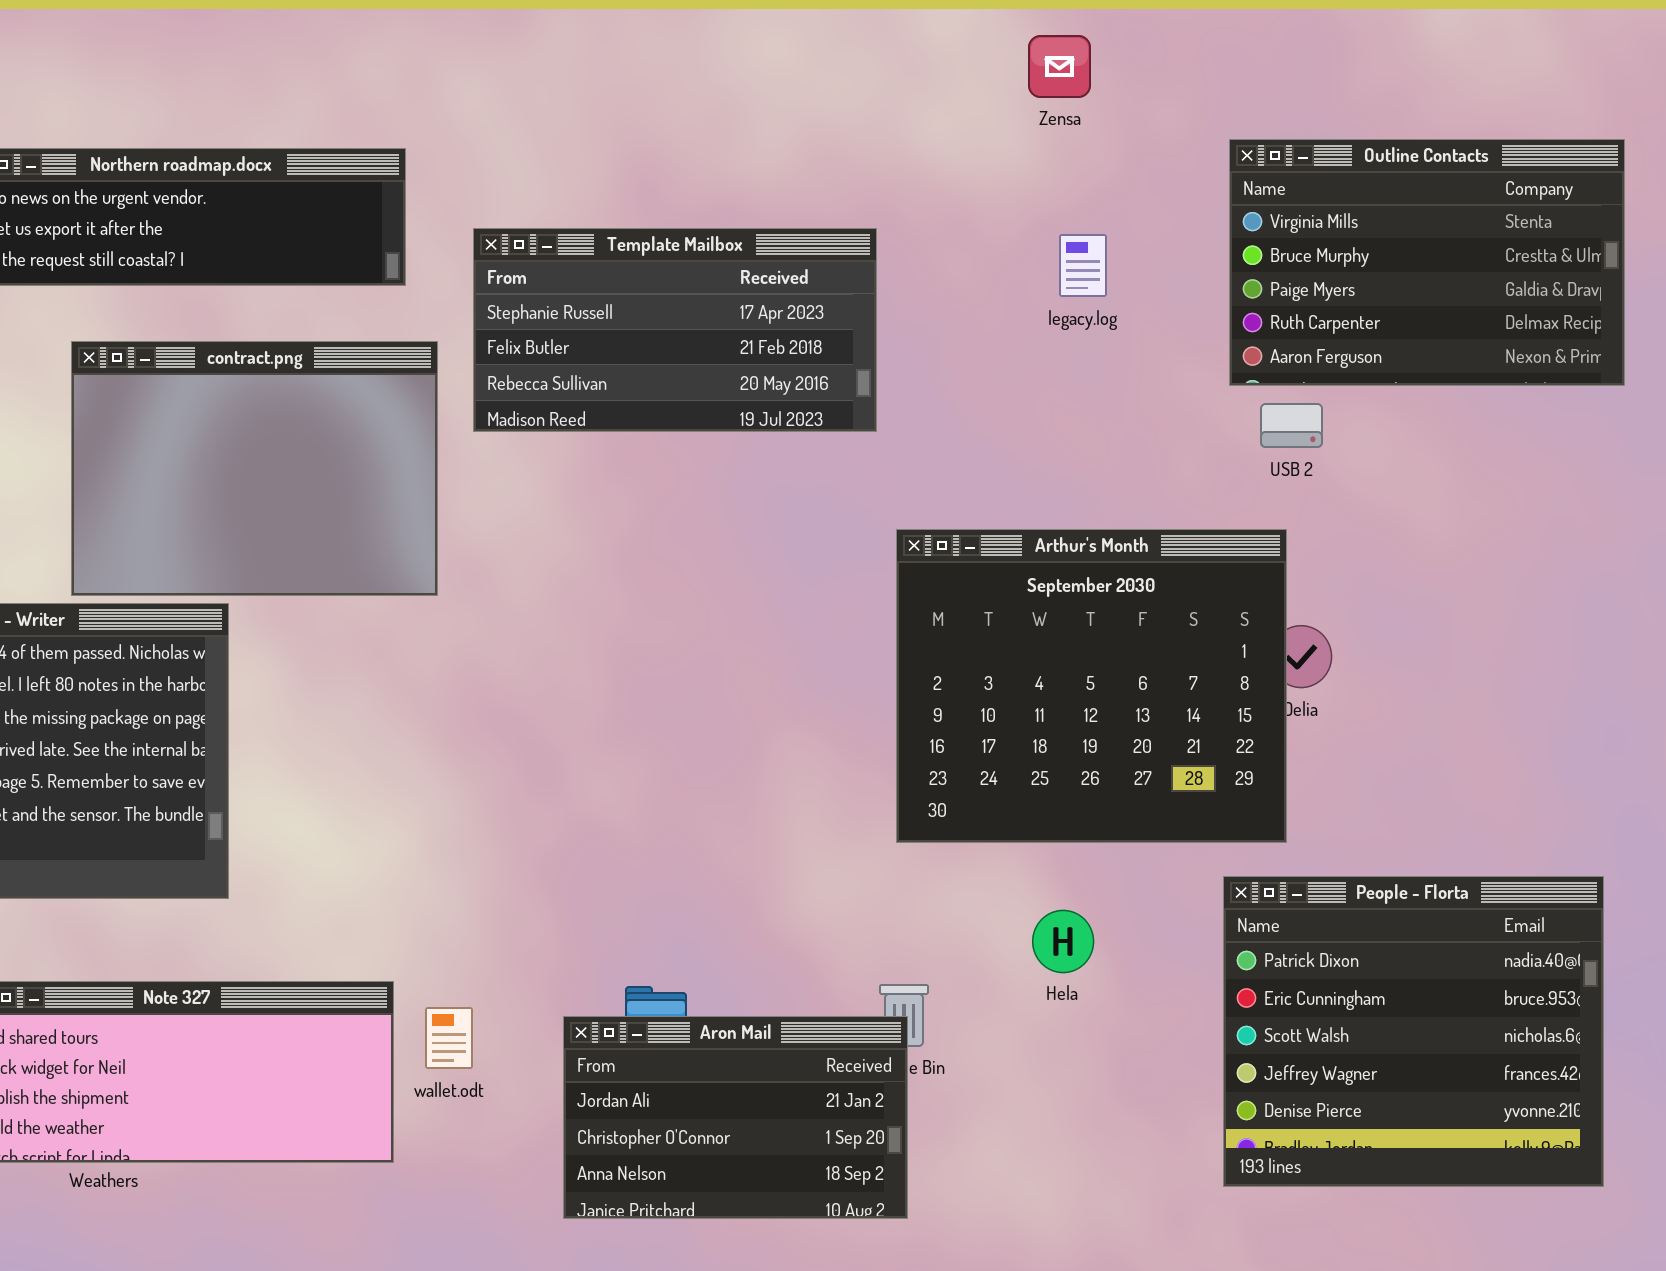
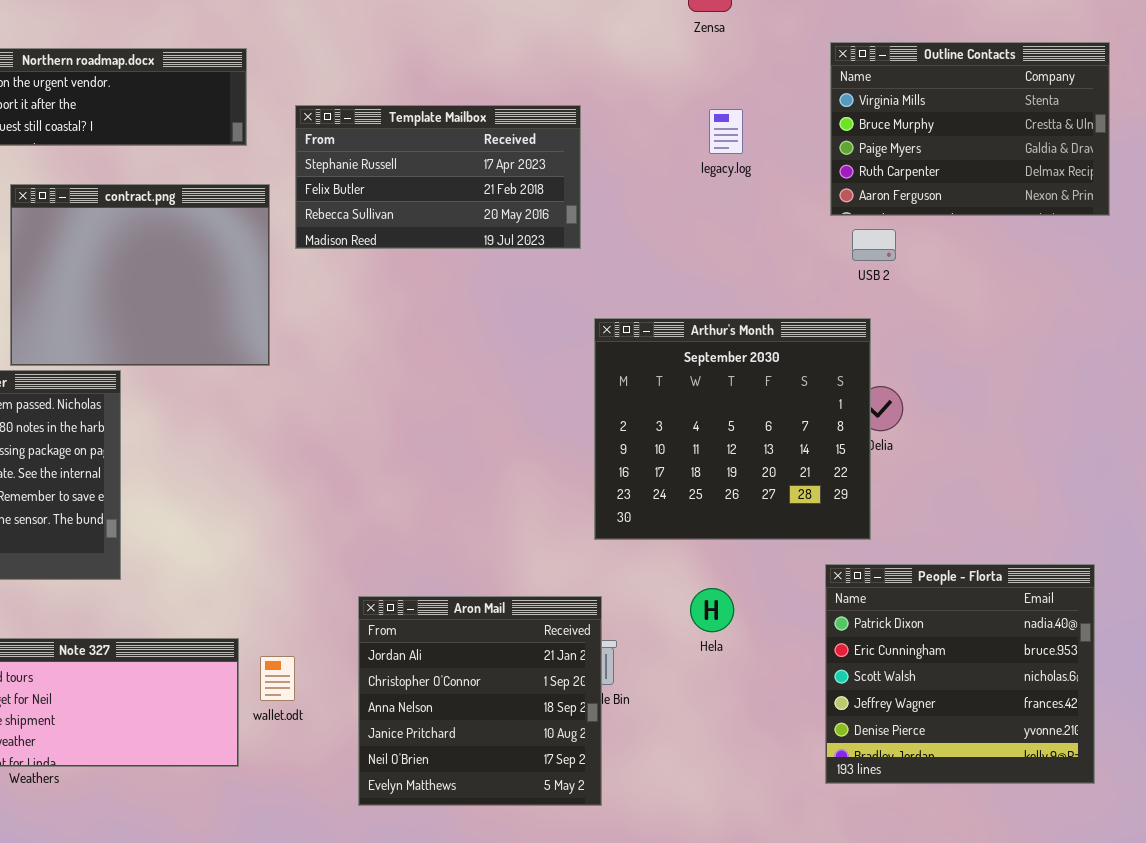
Aron Mail: [563,1016,908,1219] -> [358,596,602,806], resized

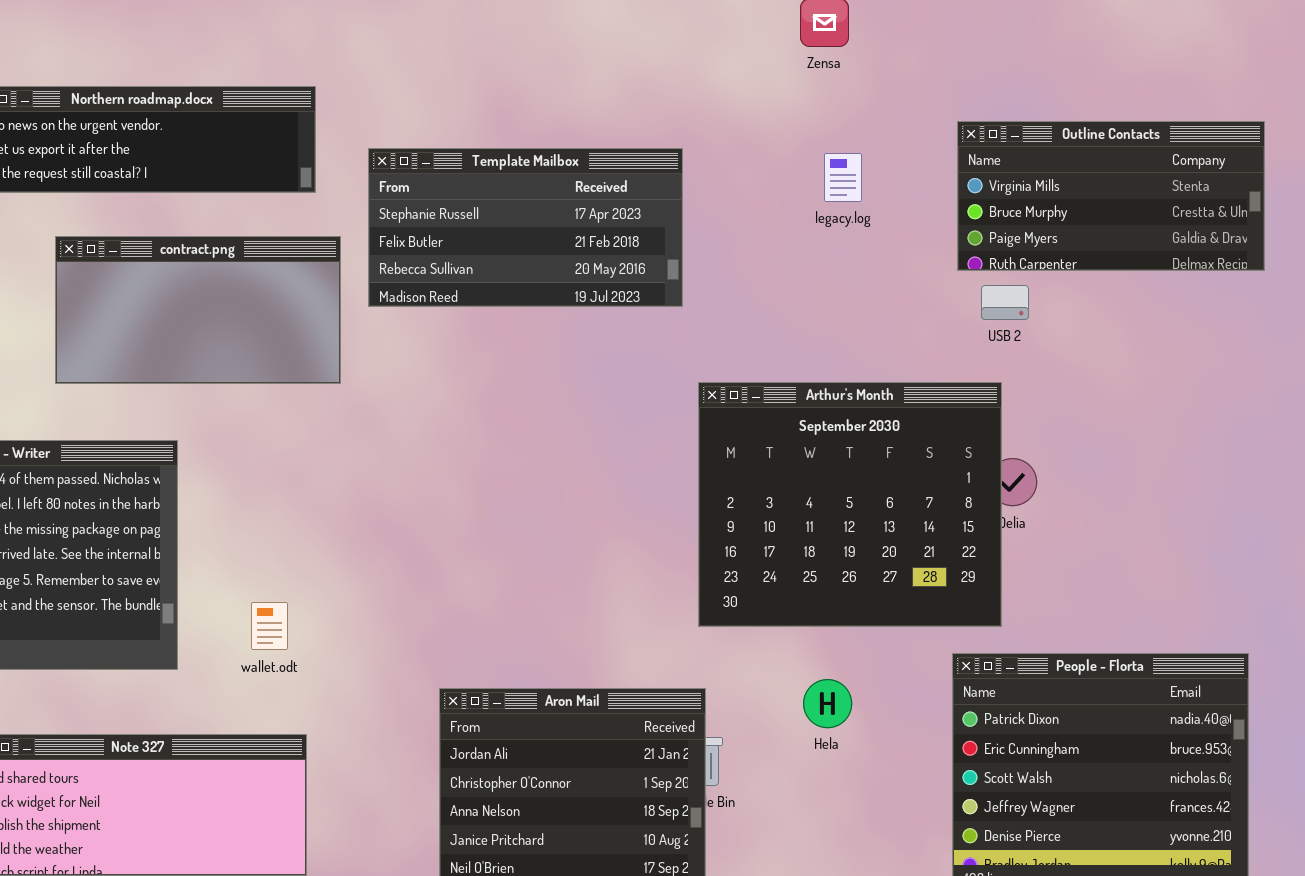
Outline Contacts: [830,42,1110,216] -> [957,121,1265,271], resized
contract.png: [10,184,270,366] -> [55,236,341,384], resized
wallet.odt: [260,656,295,701] -> [251,602,288,650], moved

